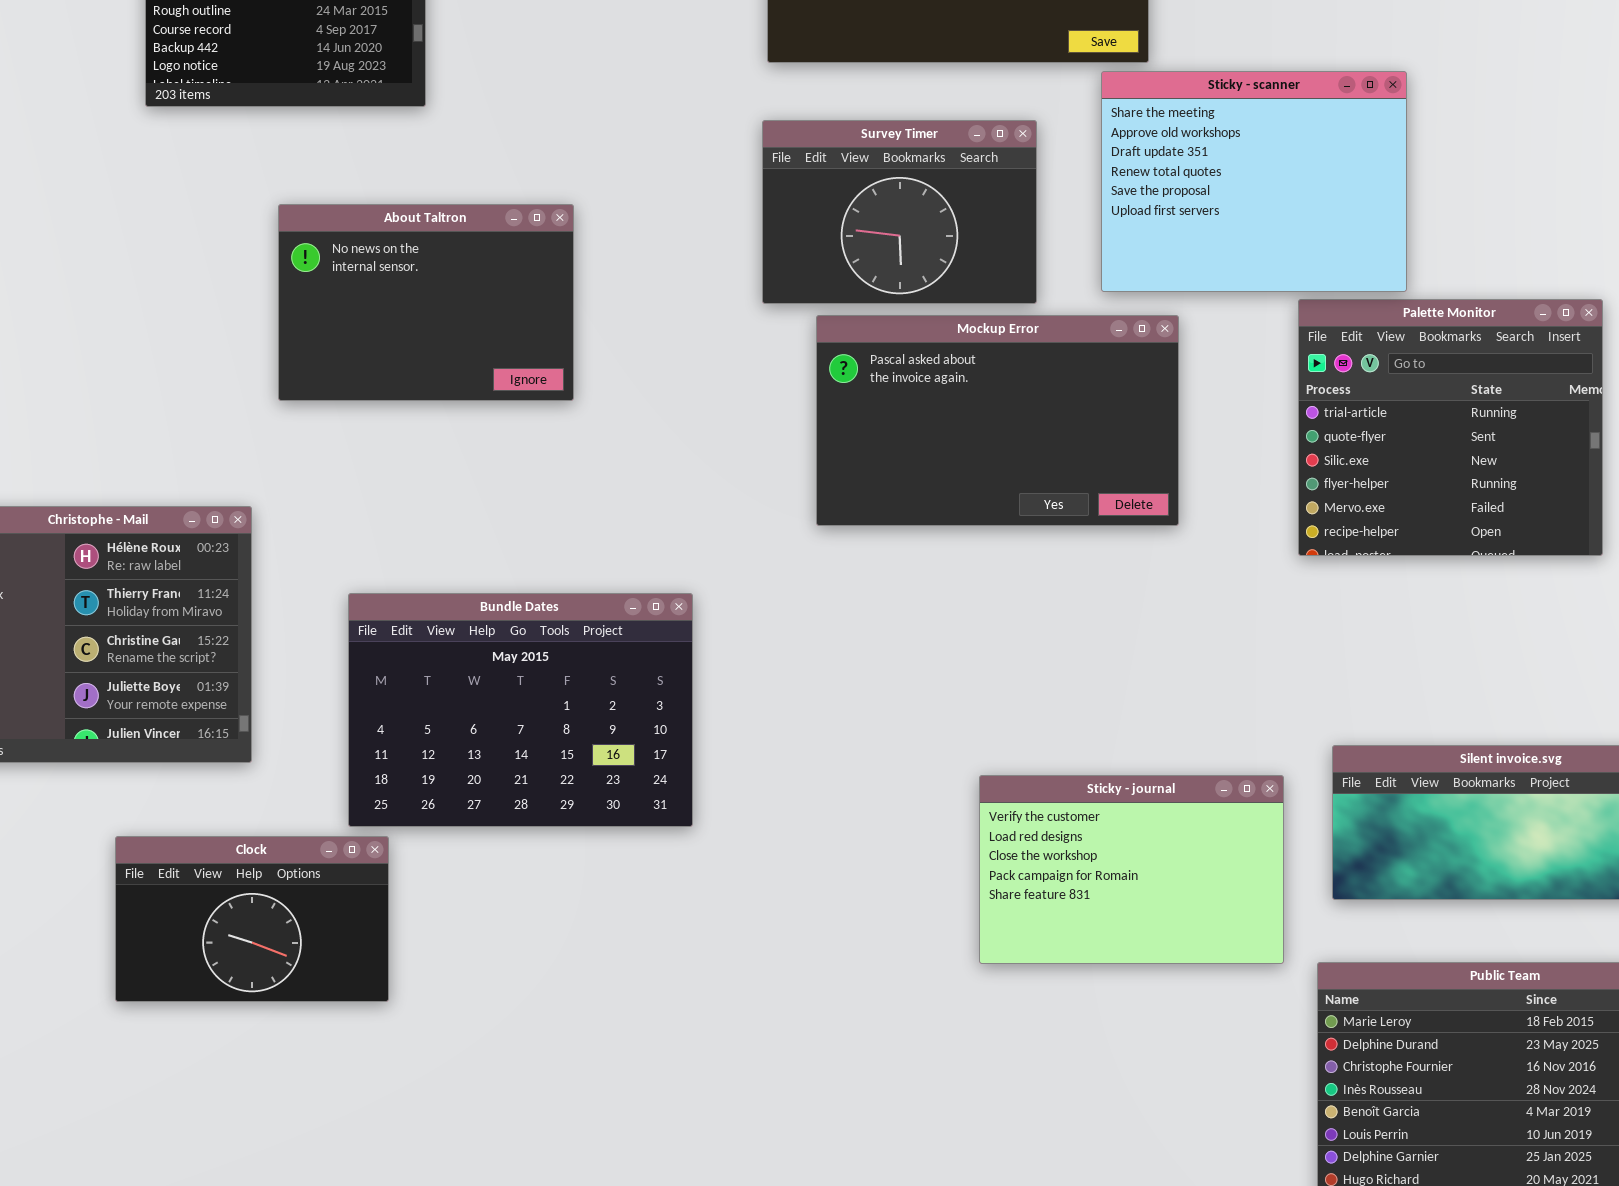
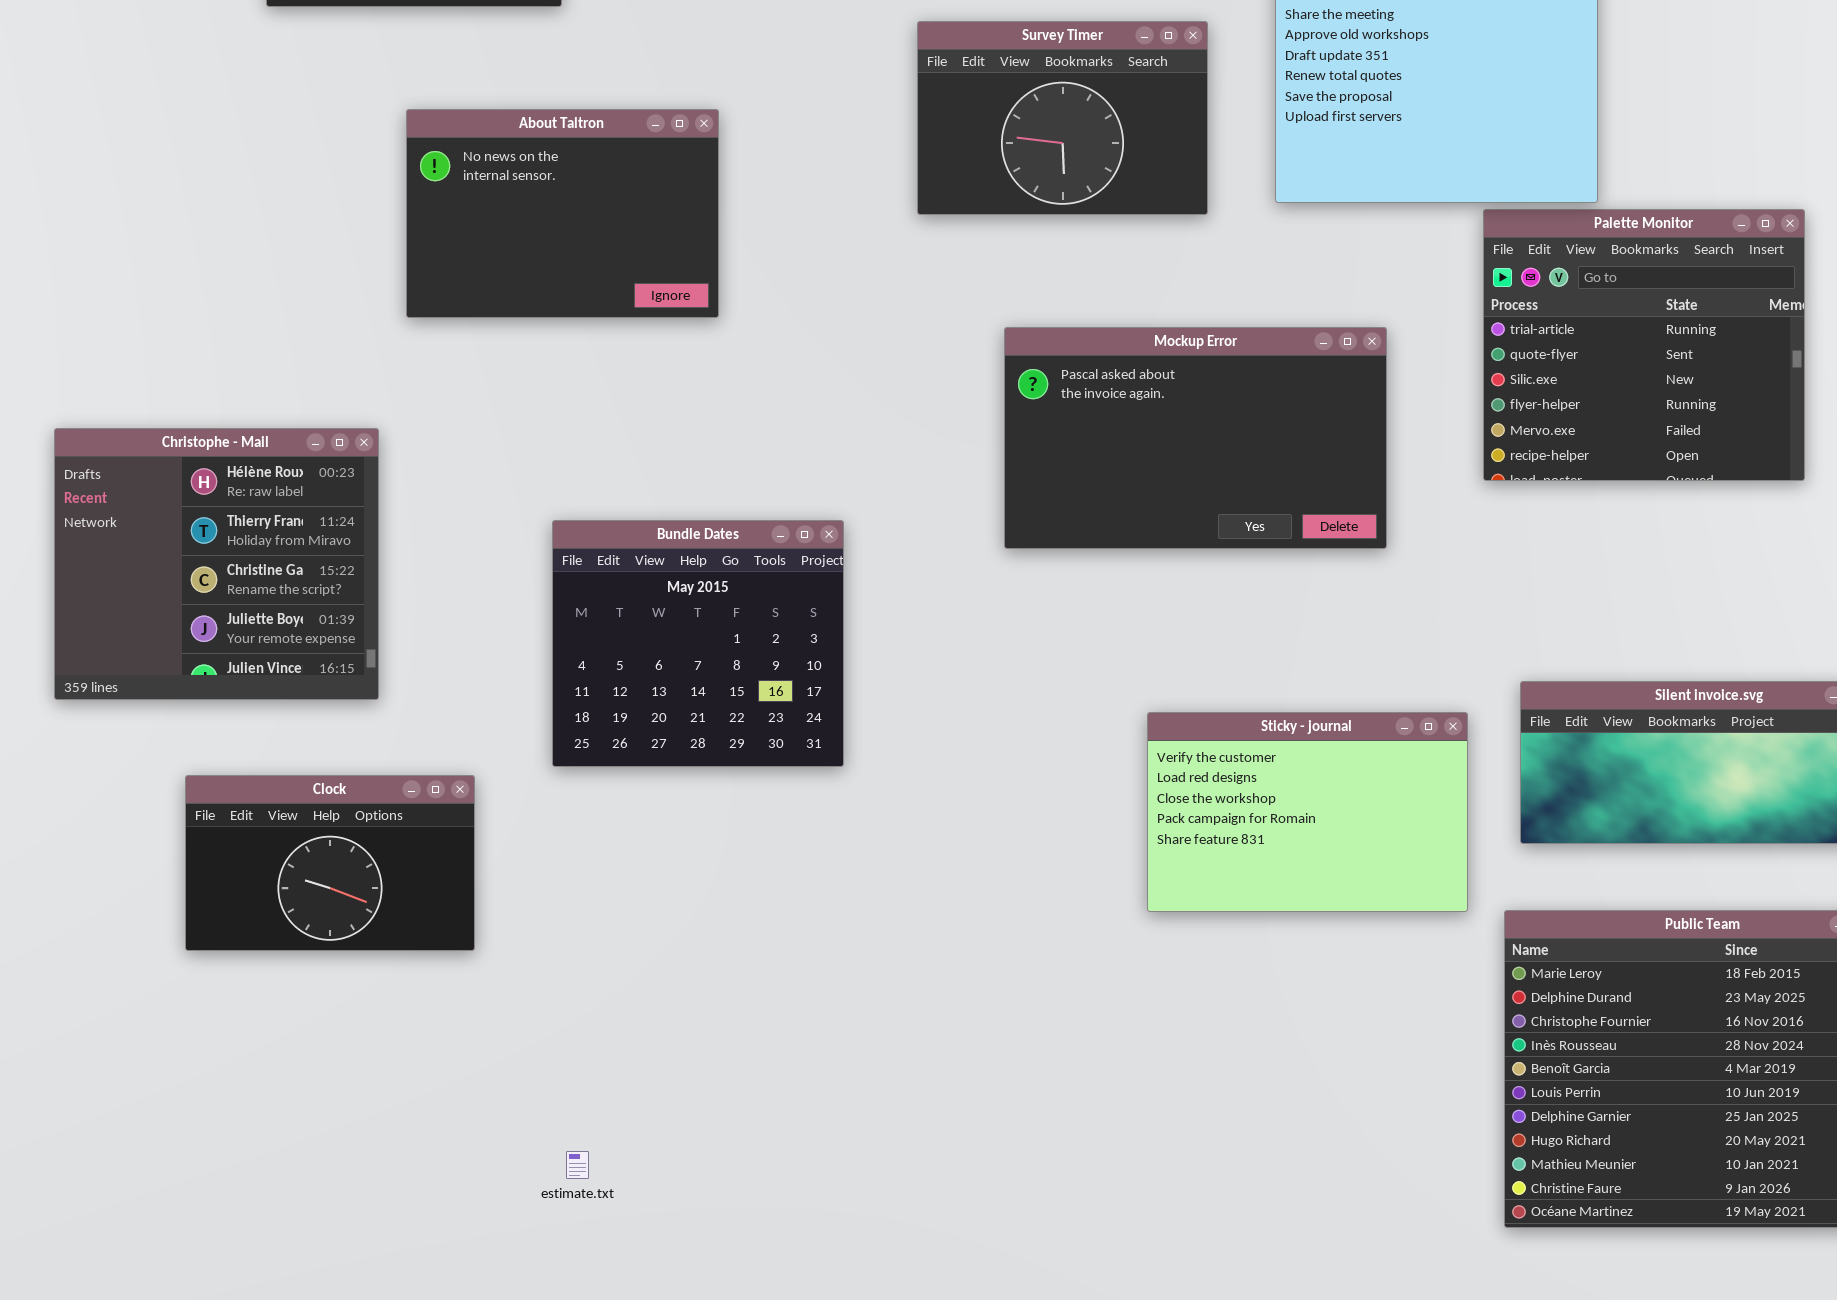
Mockup Error: [816,315,1179,526] -> [1004,327,1387,549], moved
Bundle Dates: [348,593,693,827] -> [552,520,844,767], resized
Clock: [115,836,389,1002] -> [185,775,475,951], moved

